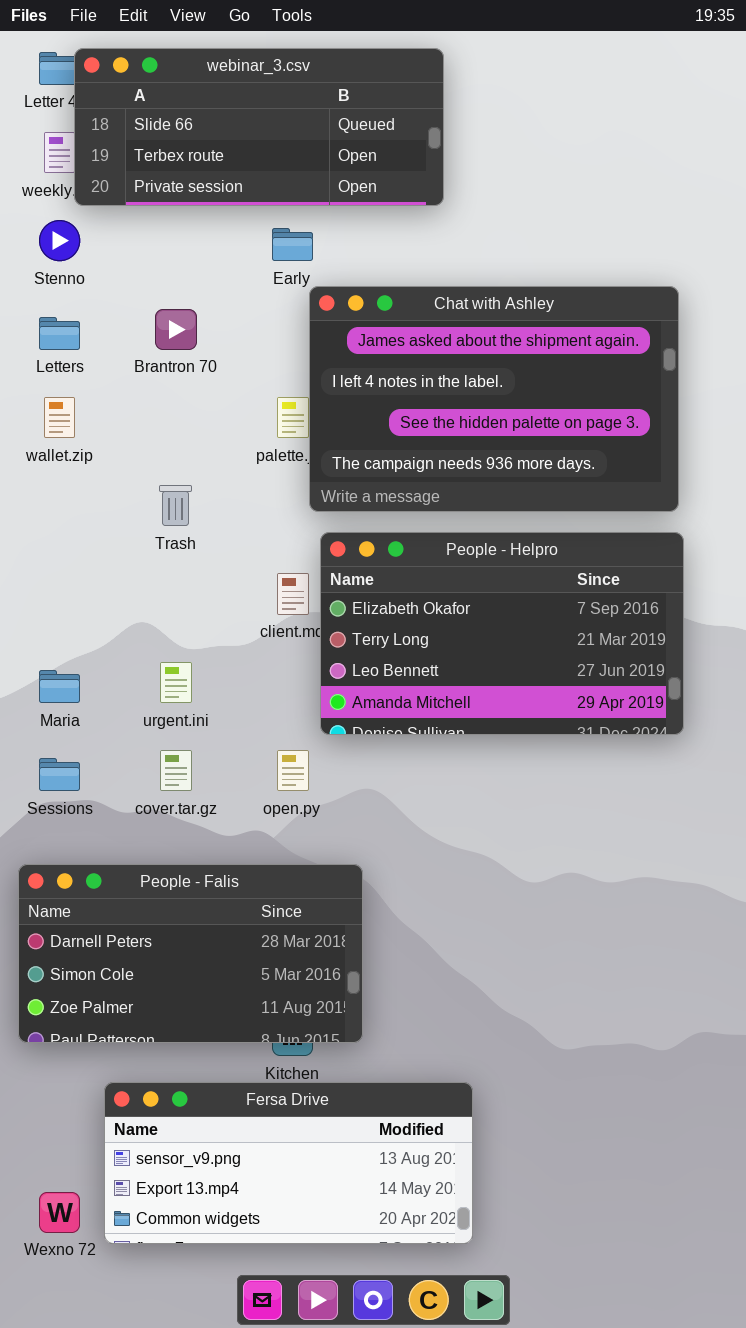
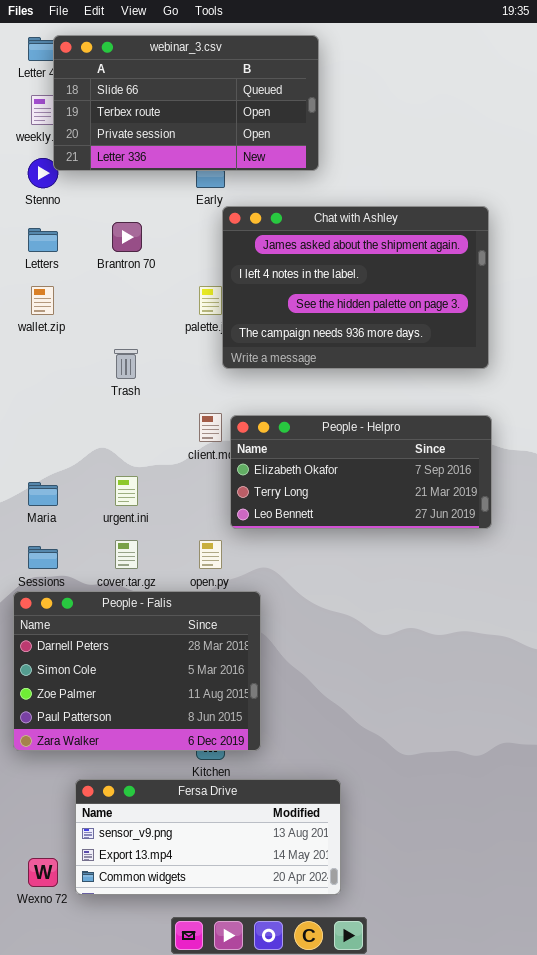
webinar_3.csv: [74,48,444,206] -> [53,35,319,171], resized
People - Helpro: [320,532,684,735] -> [230,415,492,529], resized
People - Falis: [18,864,363,1043] -> [13,591,261,751], resized

